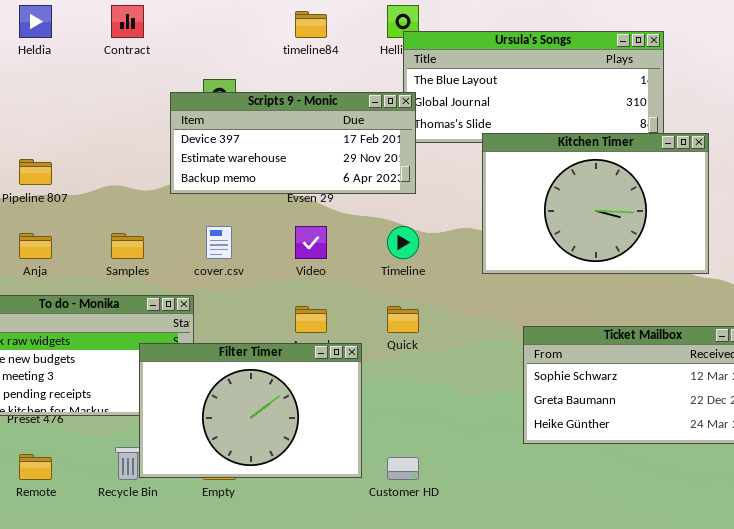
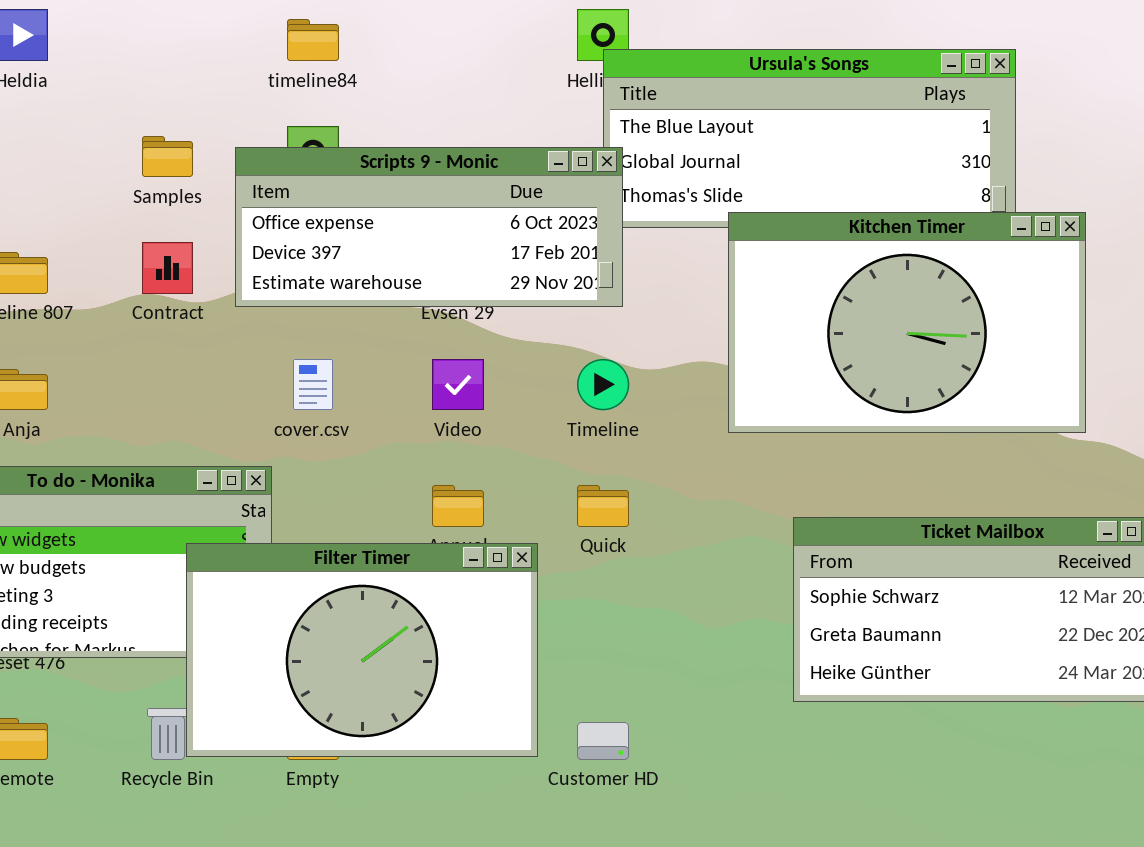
Contract: [111,5,144,38] -> [142,242,193,294], moved
timeline84: [295,11,327,38] -> [287,19,339,61], moved
Scripts 9 - Monic: [170,92,416,194] -> [235,147,623,307], scrolled up 1 row
Samples: [111,233,144,259] -> [142,136,193,177], moved

